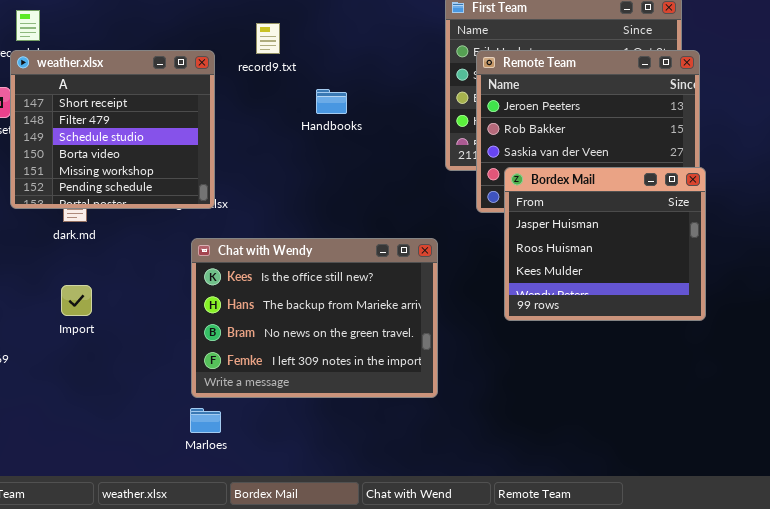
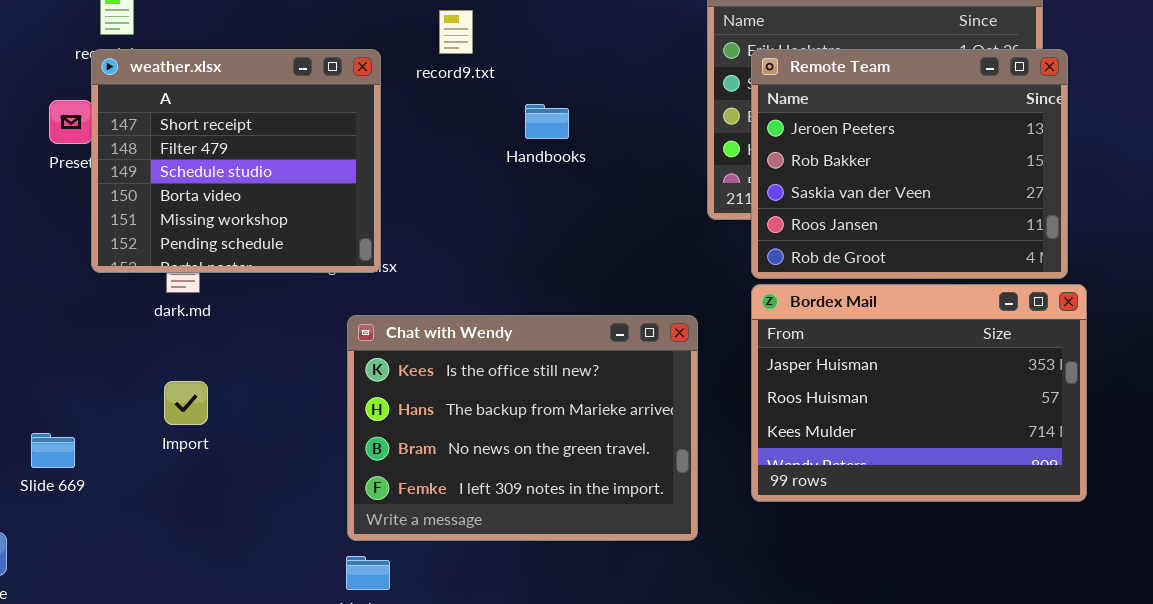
Bordex Mail: [504,167,706,321] -> [751,284,1087,502], moved, resized

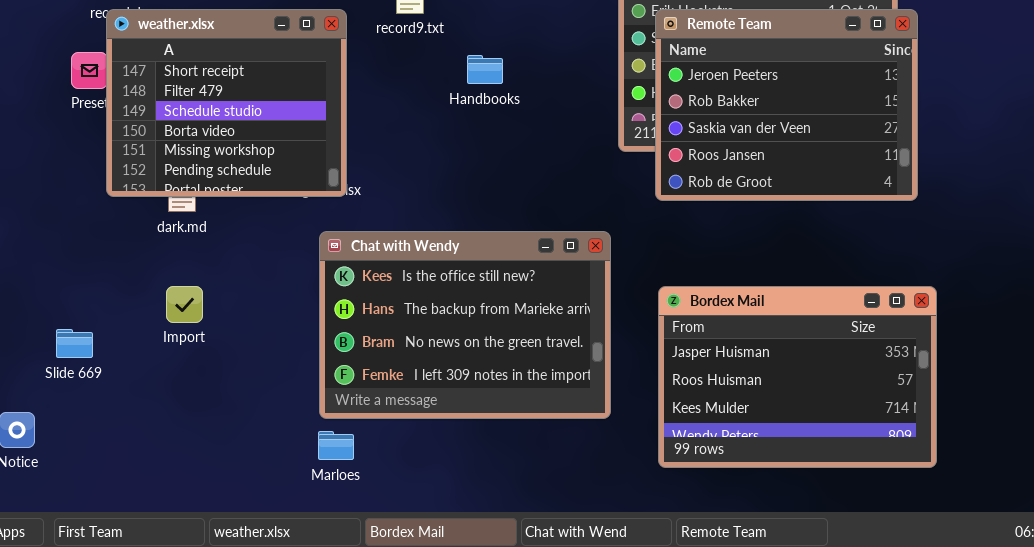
Bordex Mail: [751,284,1087,502] -> [658,286,937,468], moved

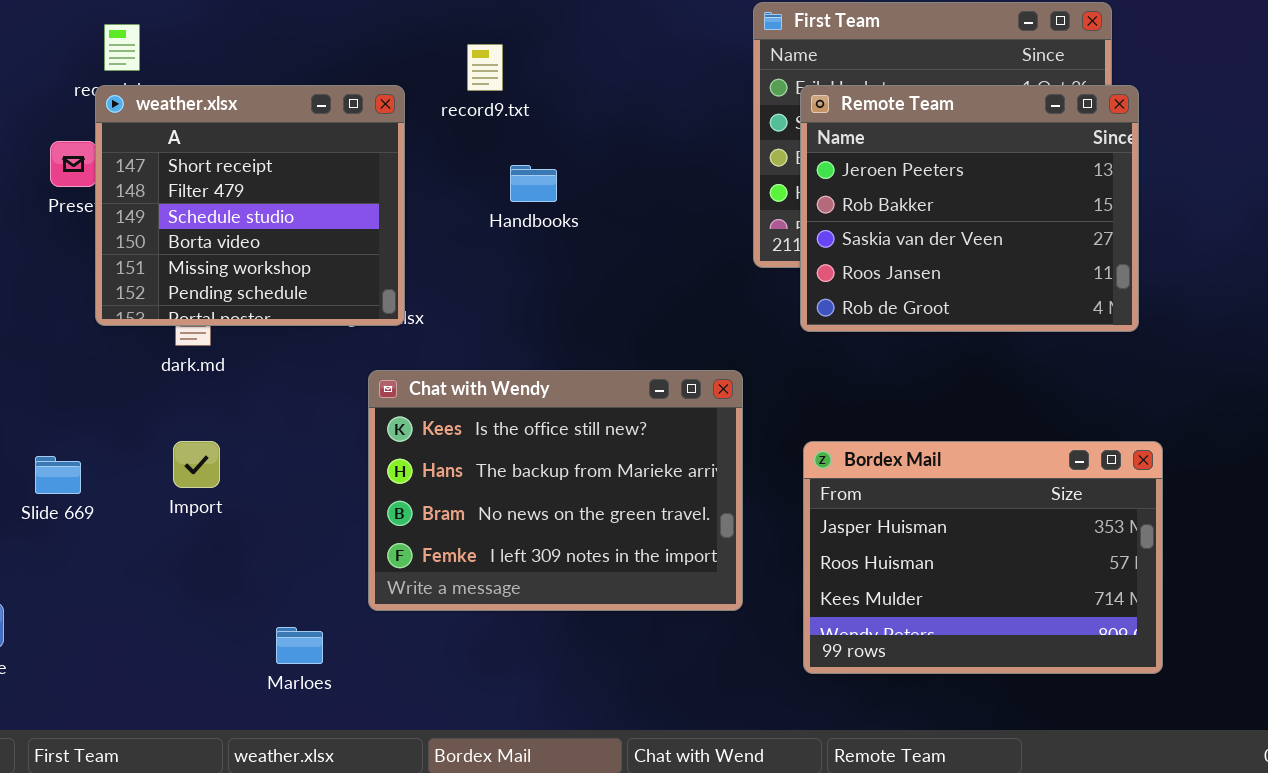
Handbooks: [467,55,503,84] -> [510,165,557,202], moved
Slide 669: [56,329,93,358] -> [35,456,81,494], moved
Marloes: [318,431,354,460] -> [276,627,323,664], moved

